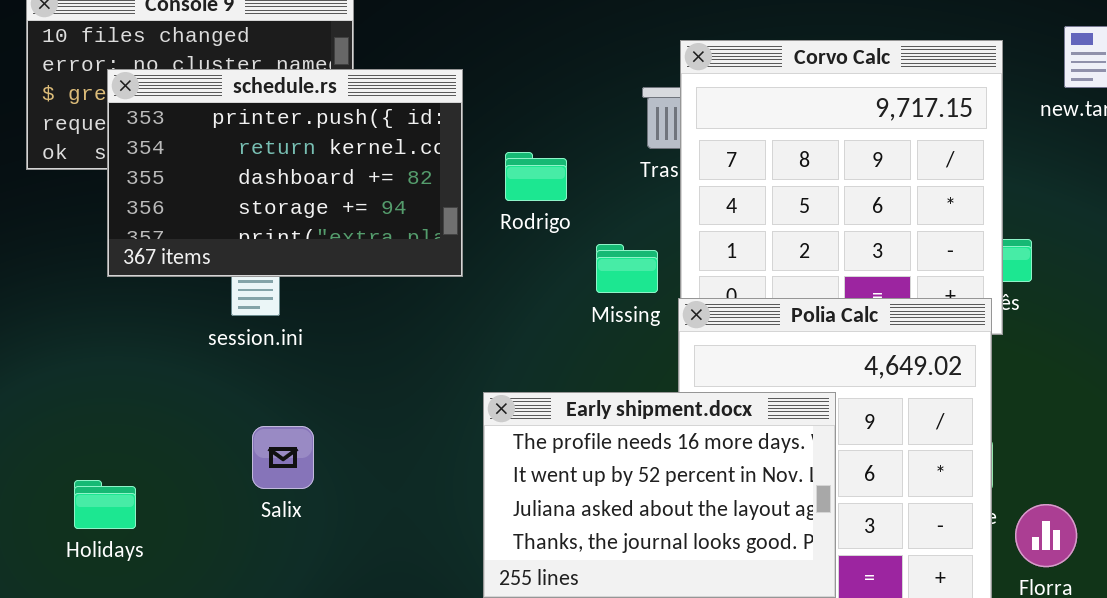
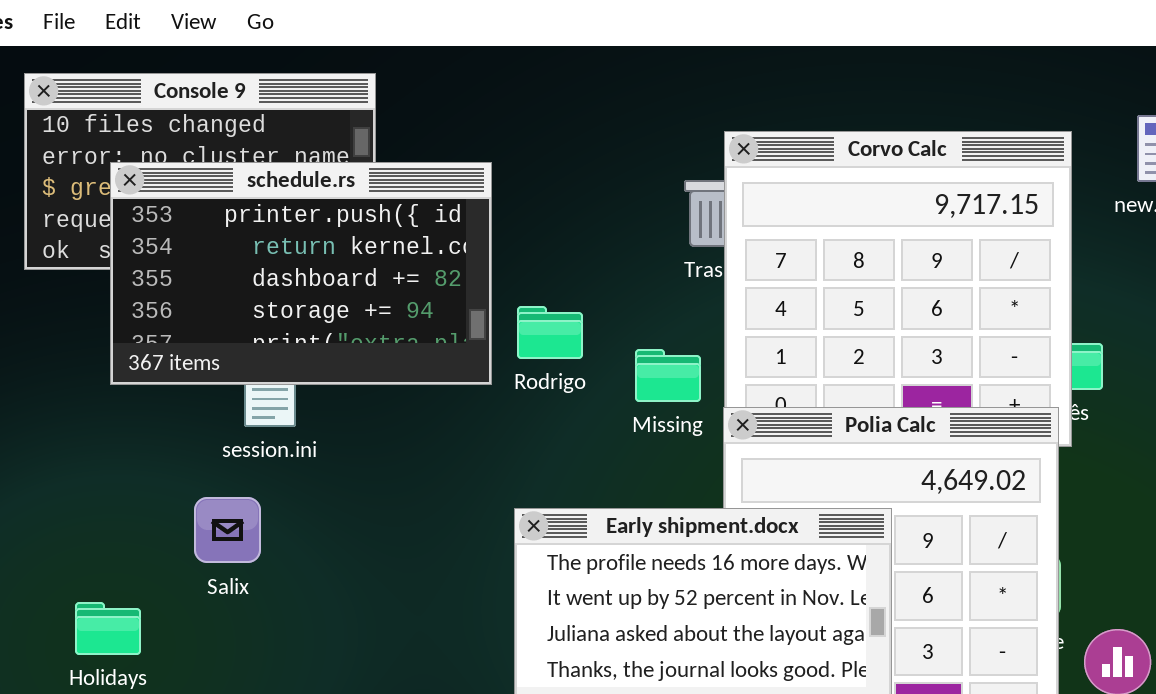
Rodrigo: [505,152,567,201] -> [517,306,583,359], moved
Salix: [252,426,314,489] -> [194,497,261,563], moved

